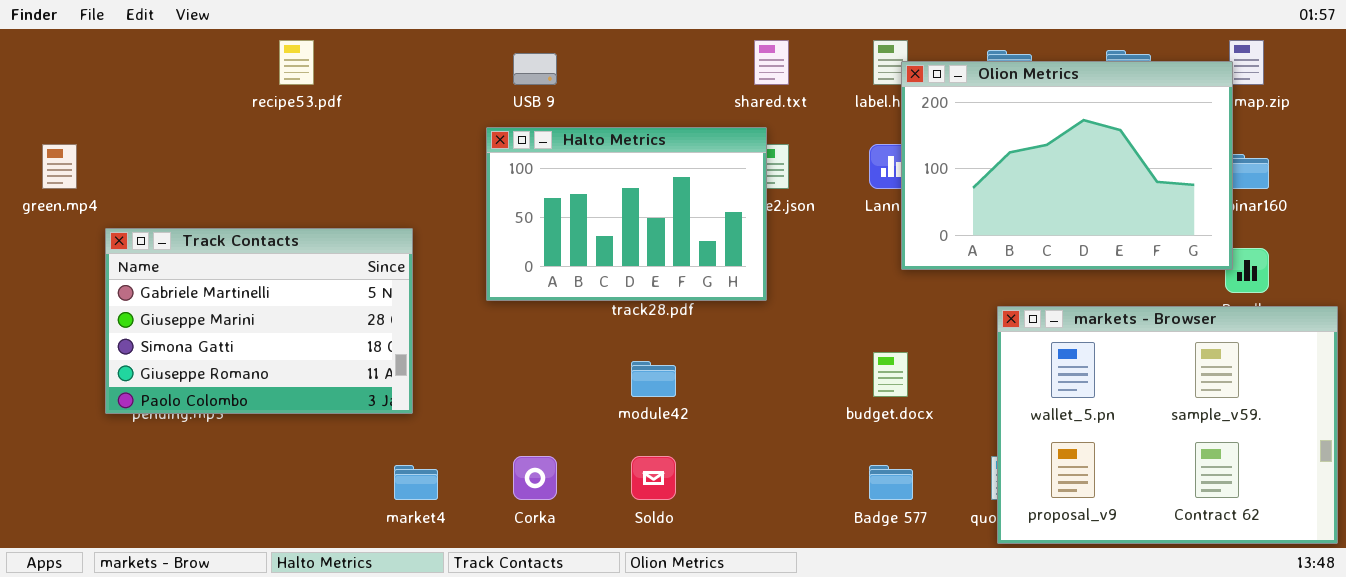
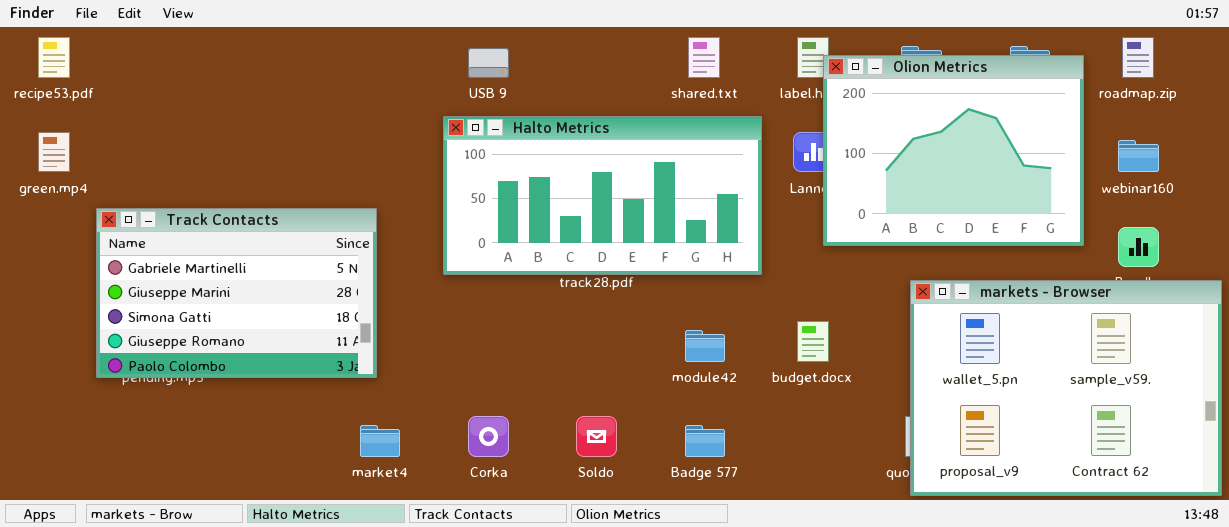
recipe53.pdf: [279,40,314,85] -> [38,37,70,78], moved
Olion Metrics: [901,61,1233,270] -> [823,55,1084,246], resized
Halto Metrics: [486,127,767,301] -> [443,116,762,275], resized
module42: [631,361,676,397] -> [685,330,725,362], moved
Badge 577: [869,465,913,500] -> [685,425,725,457], moved

